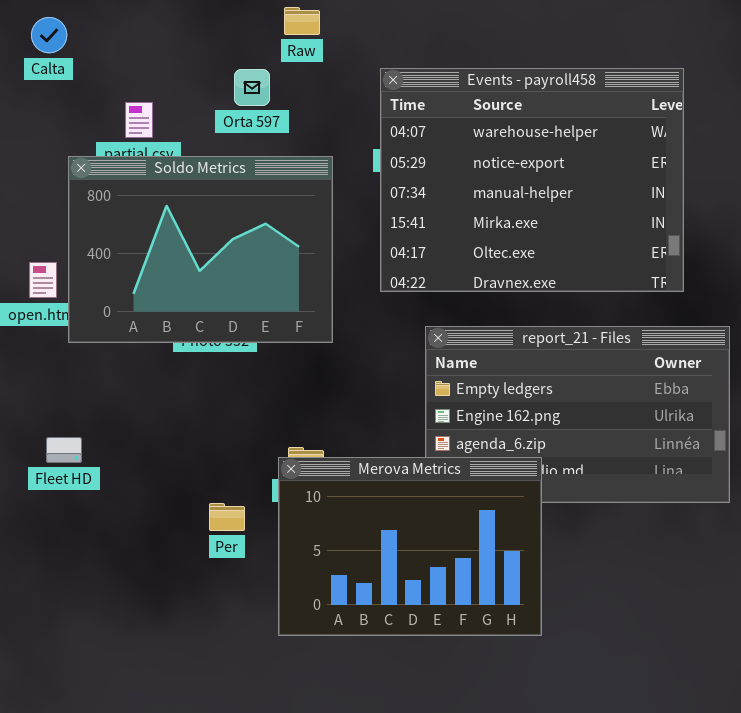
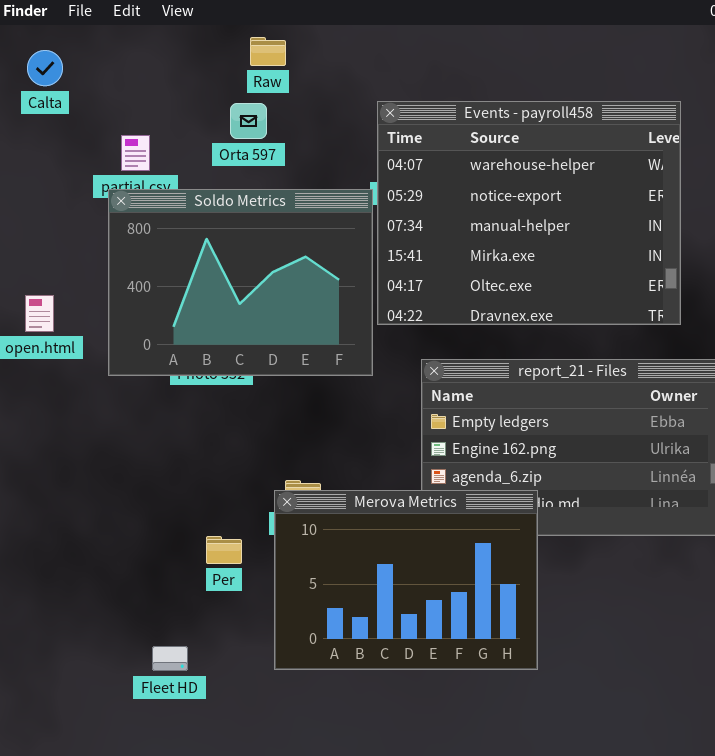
Raw: [284,7,320,35] -> [250,37,286,66], moved
Soldo Metrics: [68,156,333,343] -> [108,189,373,376], moved
Fleet HD: [46,437,82,463] -> [152,646,188,671], moved

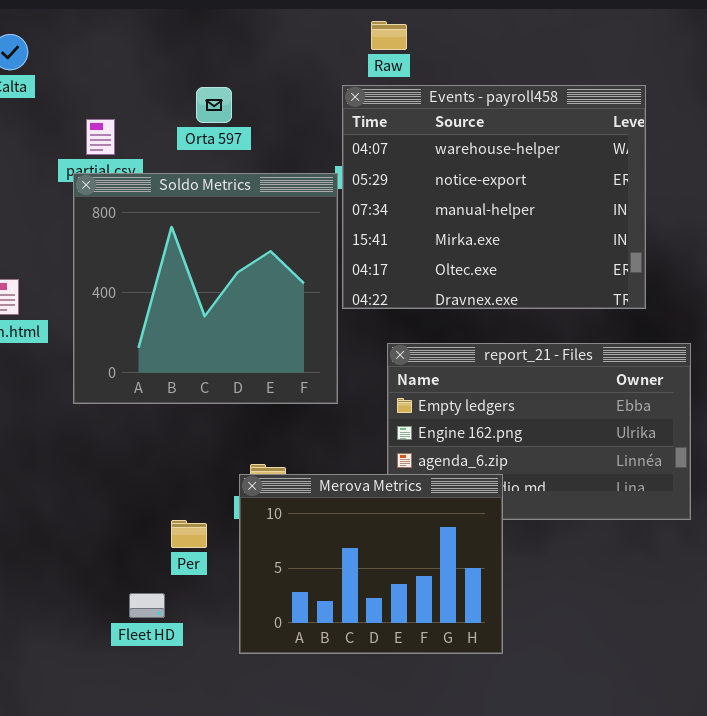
Raw: [250,37,286,66] -> [371,21,407,50], moved
Soldo Metrics: [108,189,373,376] -> [73,173,338,404], resized
Fleet HD: [152,646,188,671] -> [129,593,165,618], moved

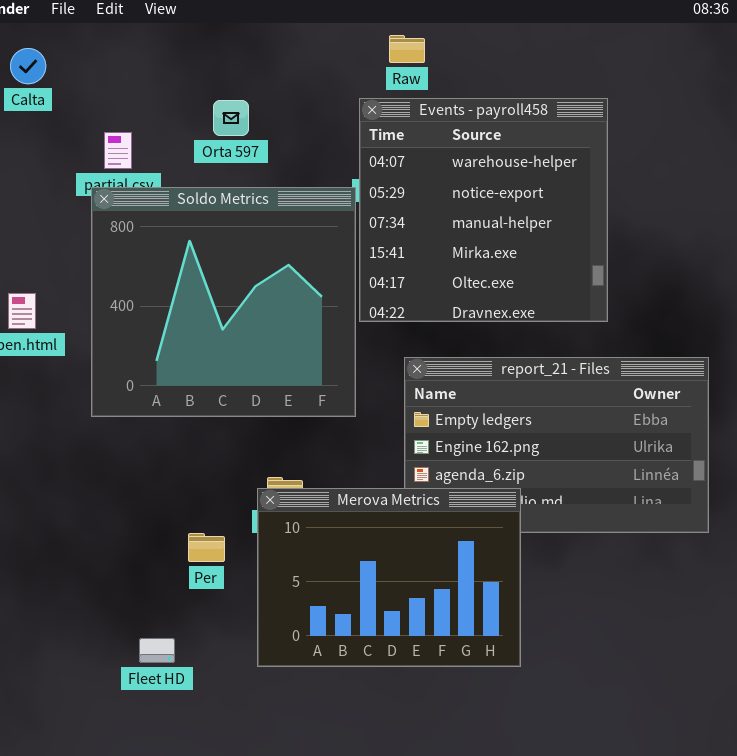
Events - payroll458: [342,85,646,309] -> [359,98,608,322], resized
Fleet HD: [129,593,165,618] -> [139,638,175,663], moved

